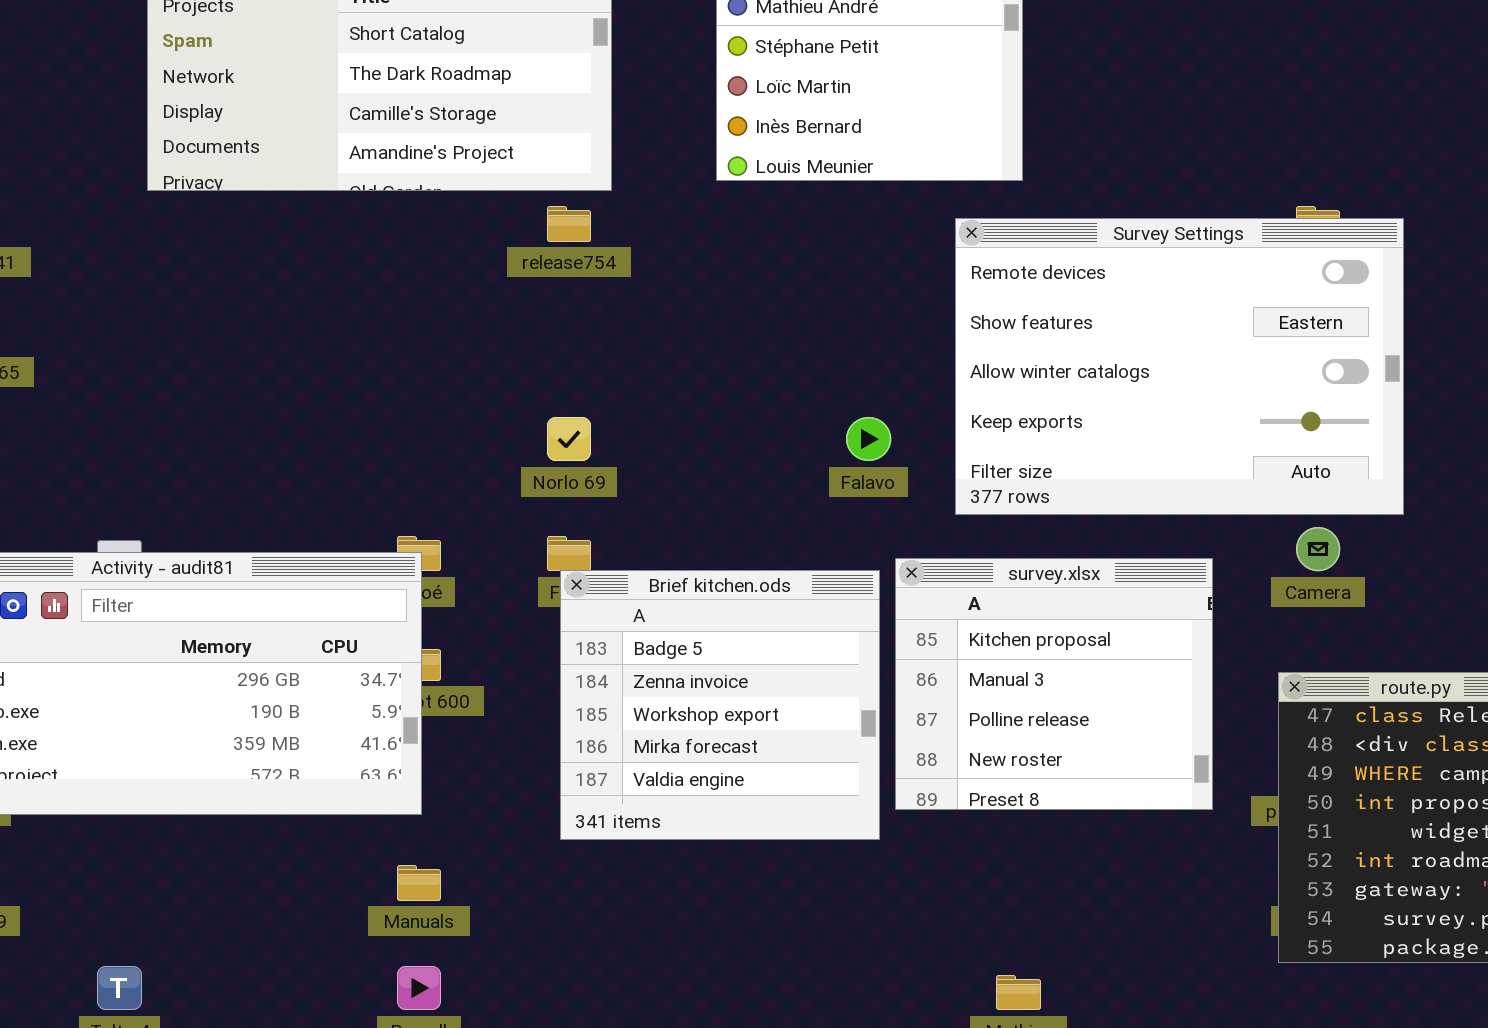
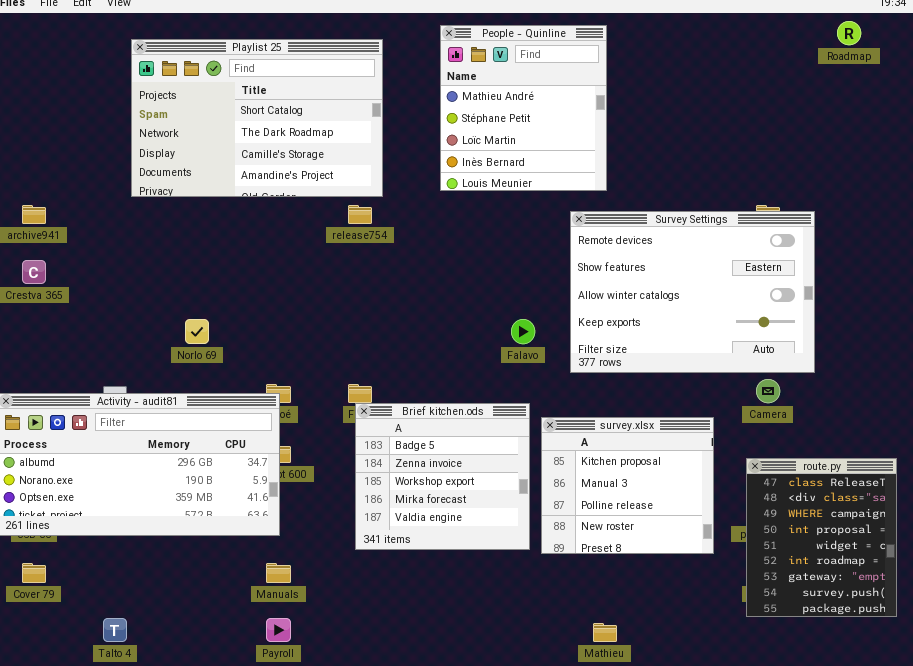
Norlo 69: [547,417,591,461] -> [185,319,209,344], moved
survey.xlsx: [895,558,1213,810] -> [541,417,714,554], moved

